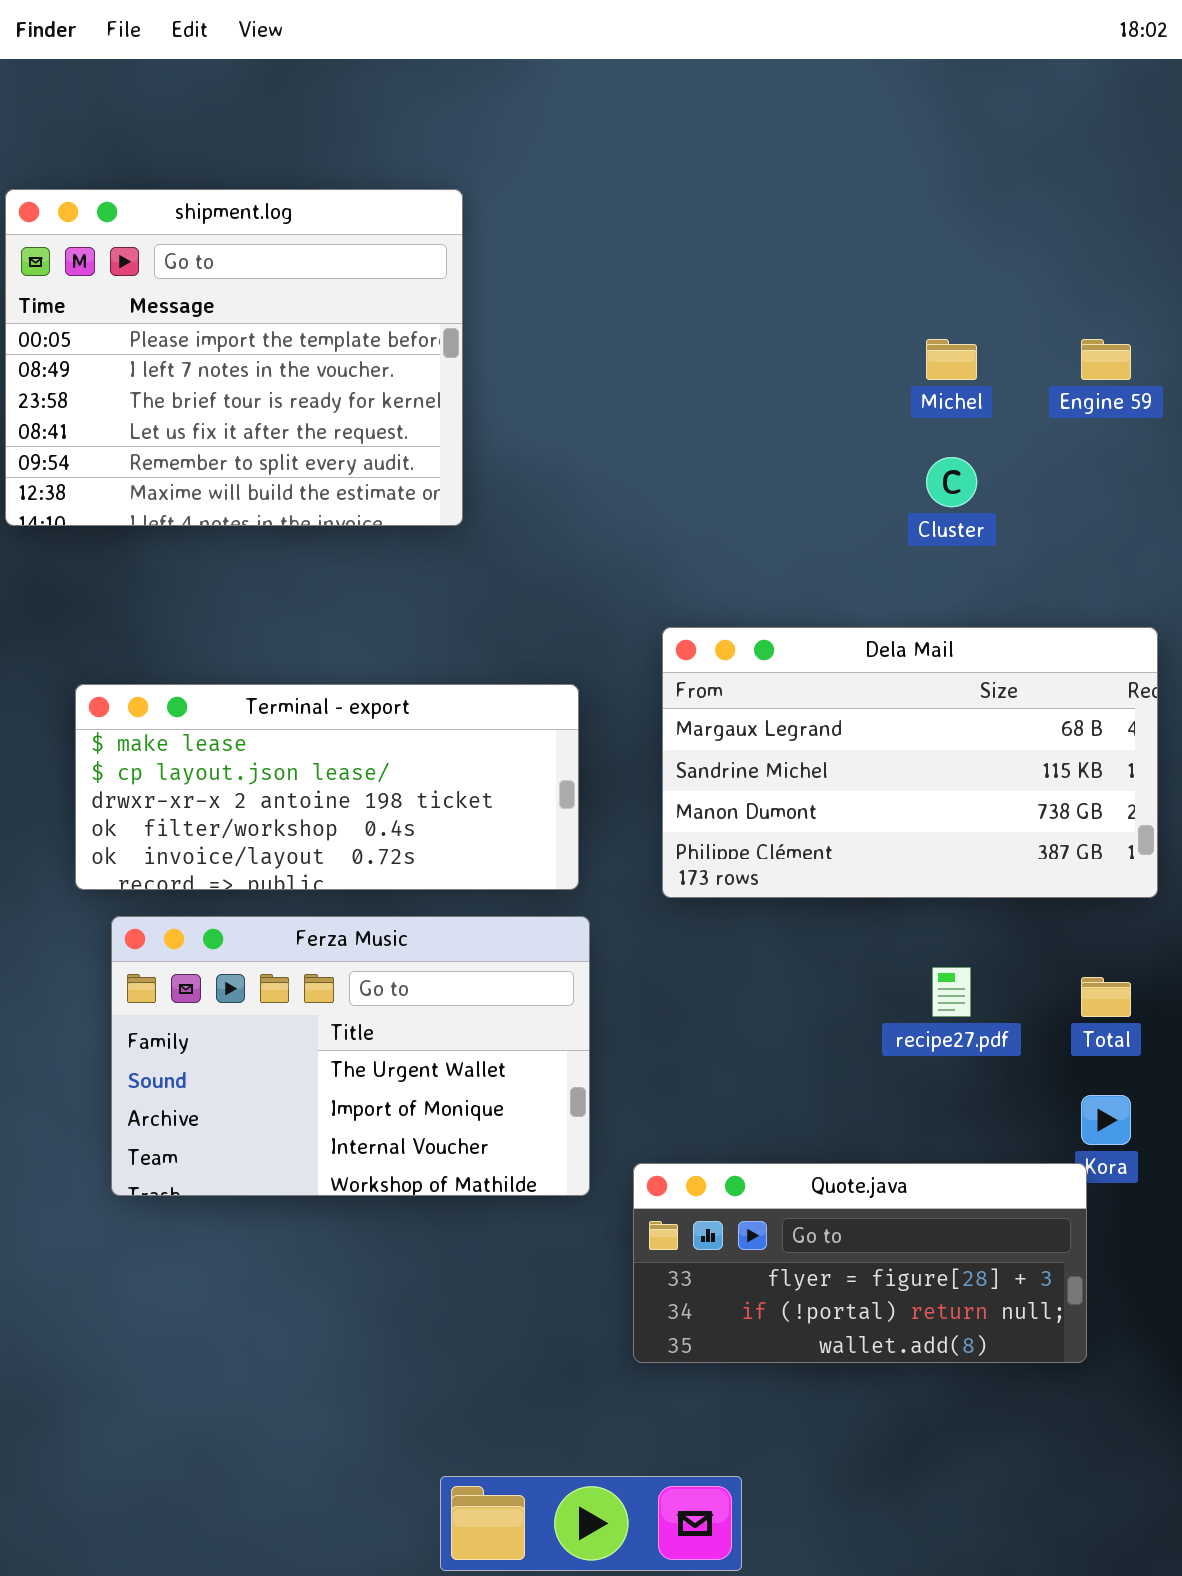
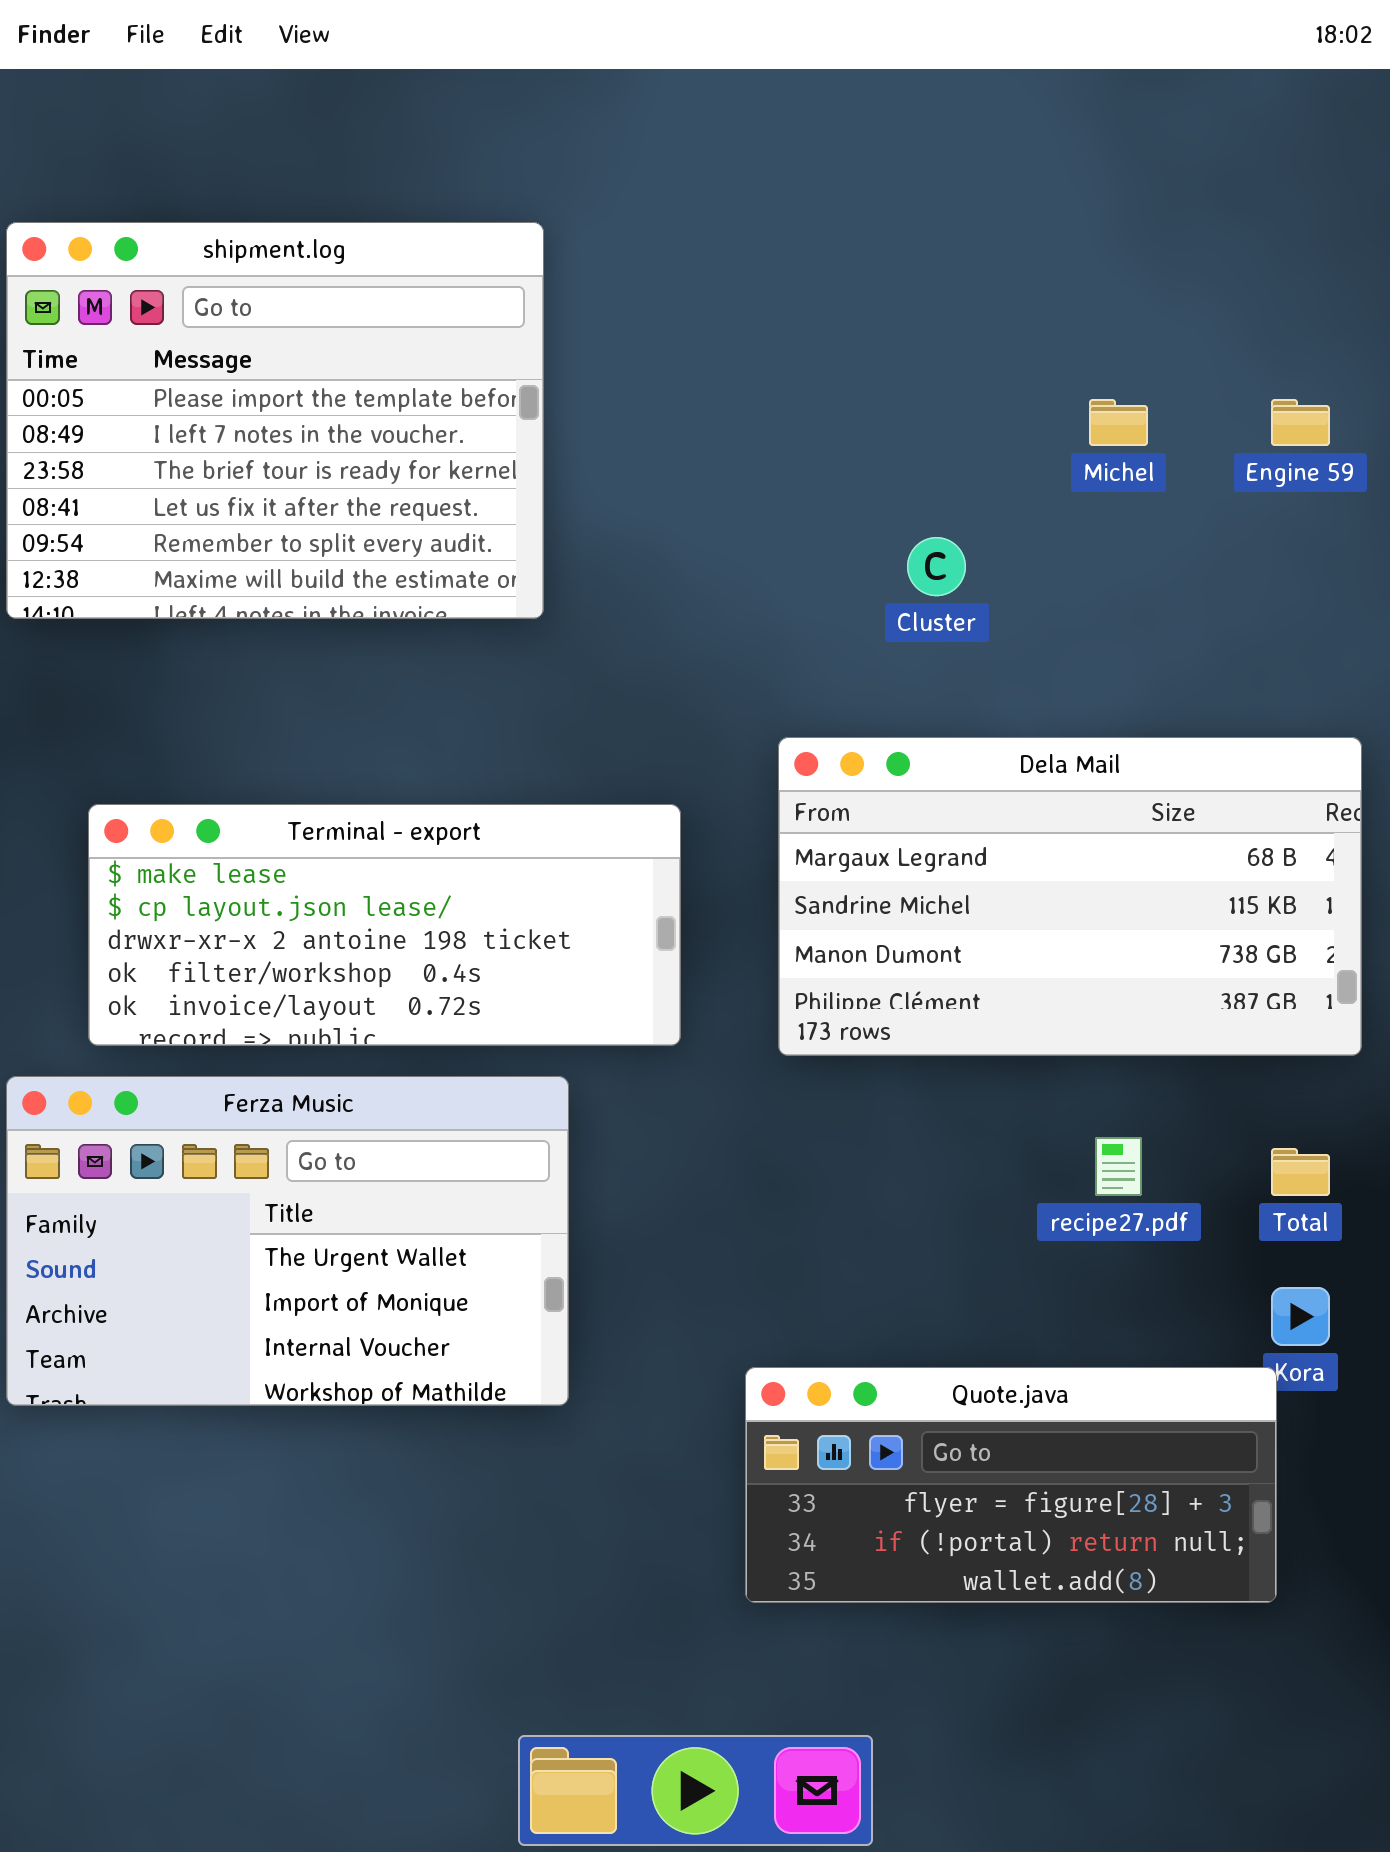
Cluster: [926,457,977,507] -> [907,537,966,596], moved
Ferza Music: [111,916,590,1196] -> [6,1076,569,1406], moved

